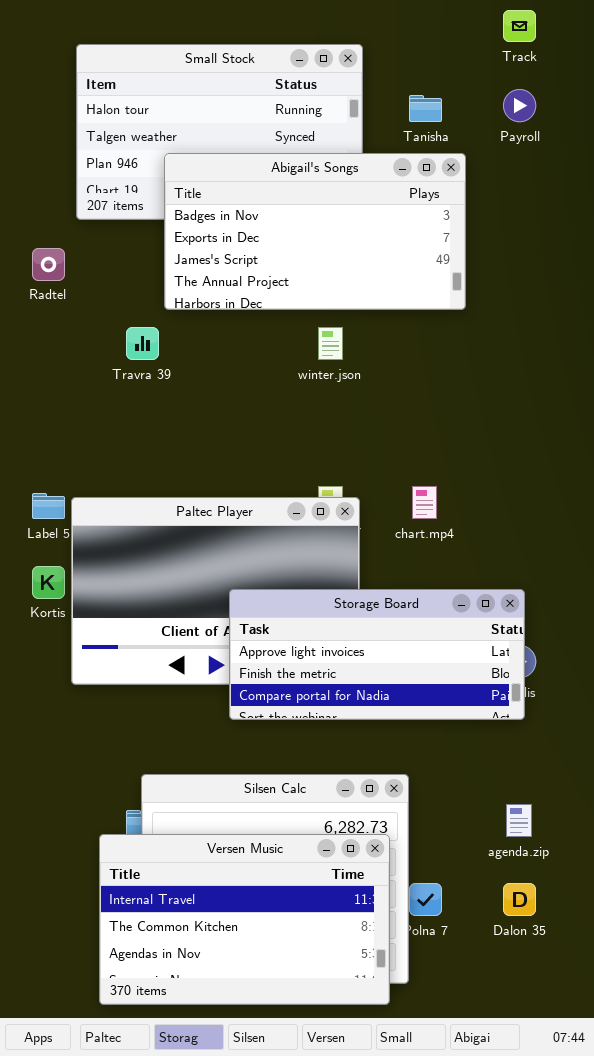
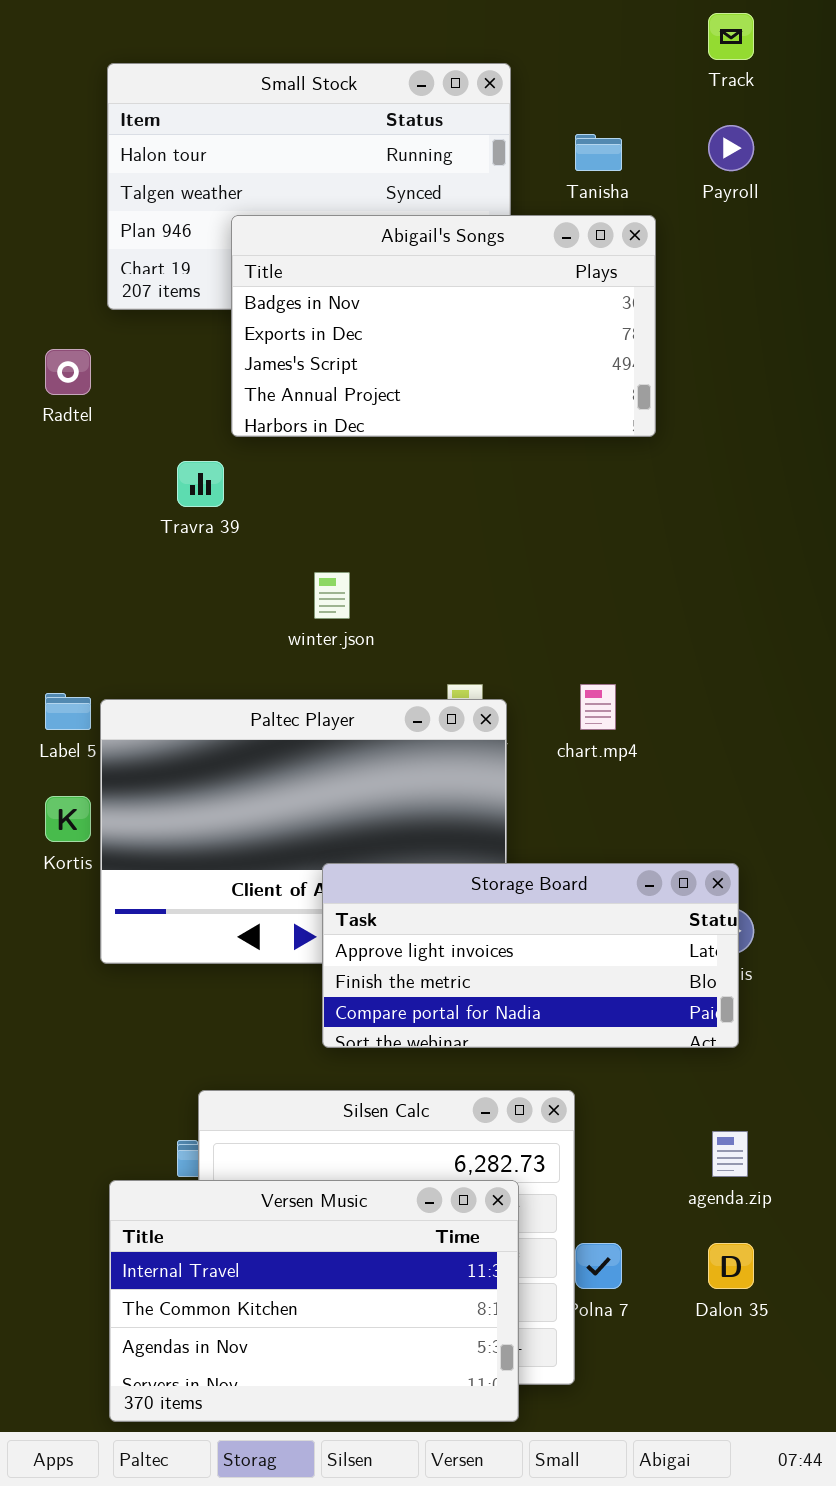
winter.json: [318,327,343,360] -> [314,572,350,619], moved
Storage Board: [229,589,525,720] -> [322,863,739,1048], moved
Versen Music: [99,834,390,1005] -> [109,1180,519,1422], moved

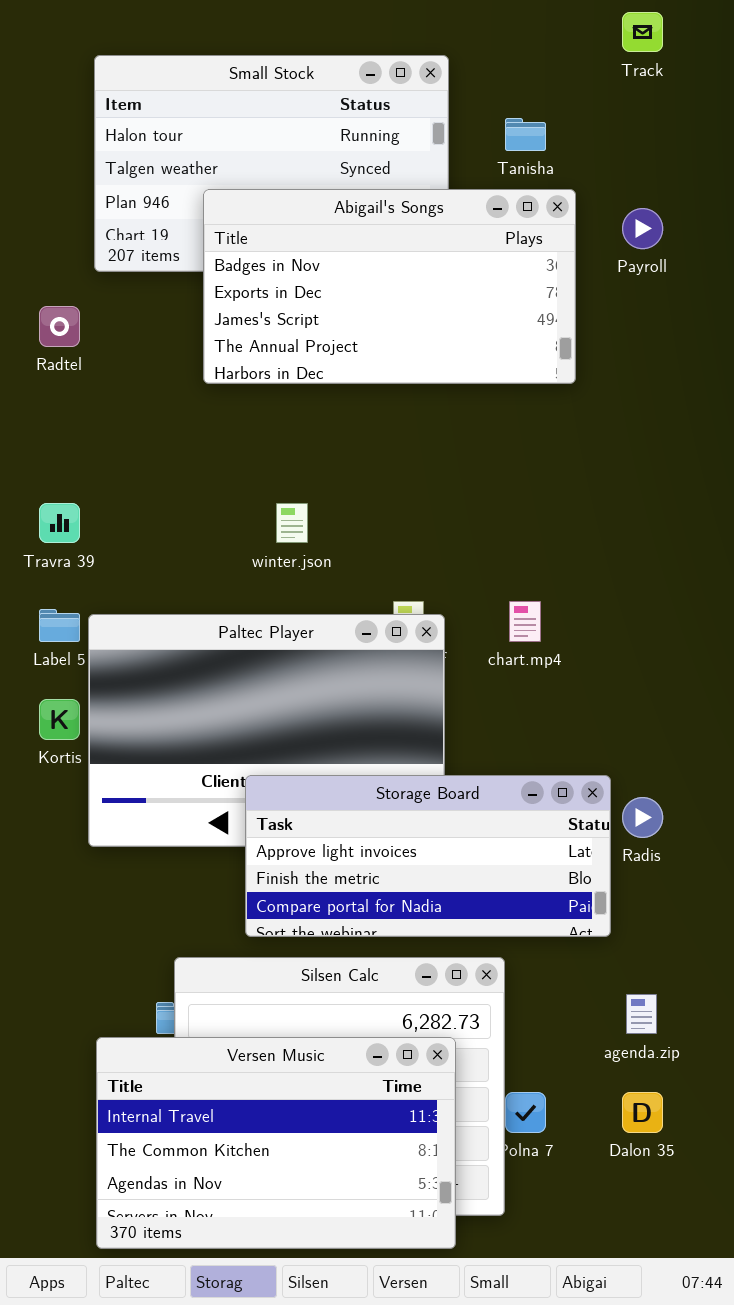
Payroll: [708,125,754,171] -> [622,208,663,249], moved
Travra 39: [177,461,224,507] -> [39,503,80,543], moved
Storage Board: [322,863,739,1048] -> [245,775,611,937], moved

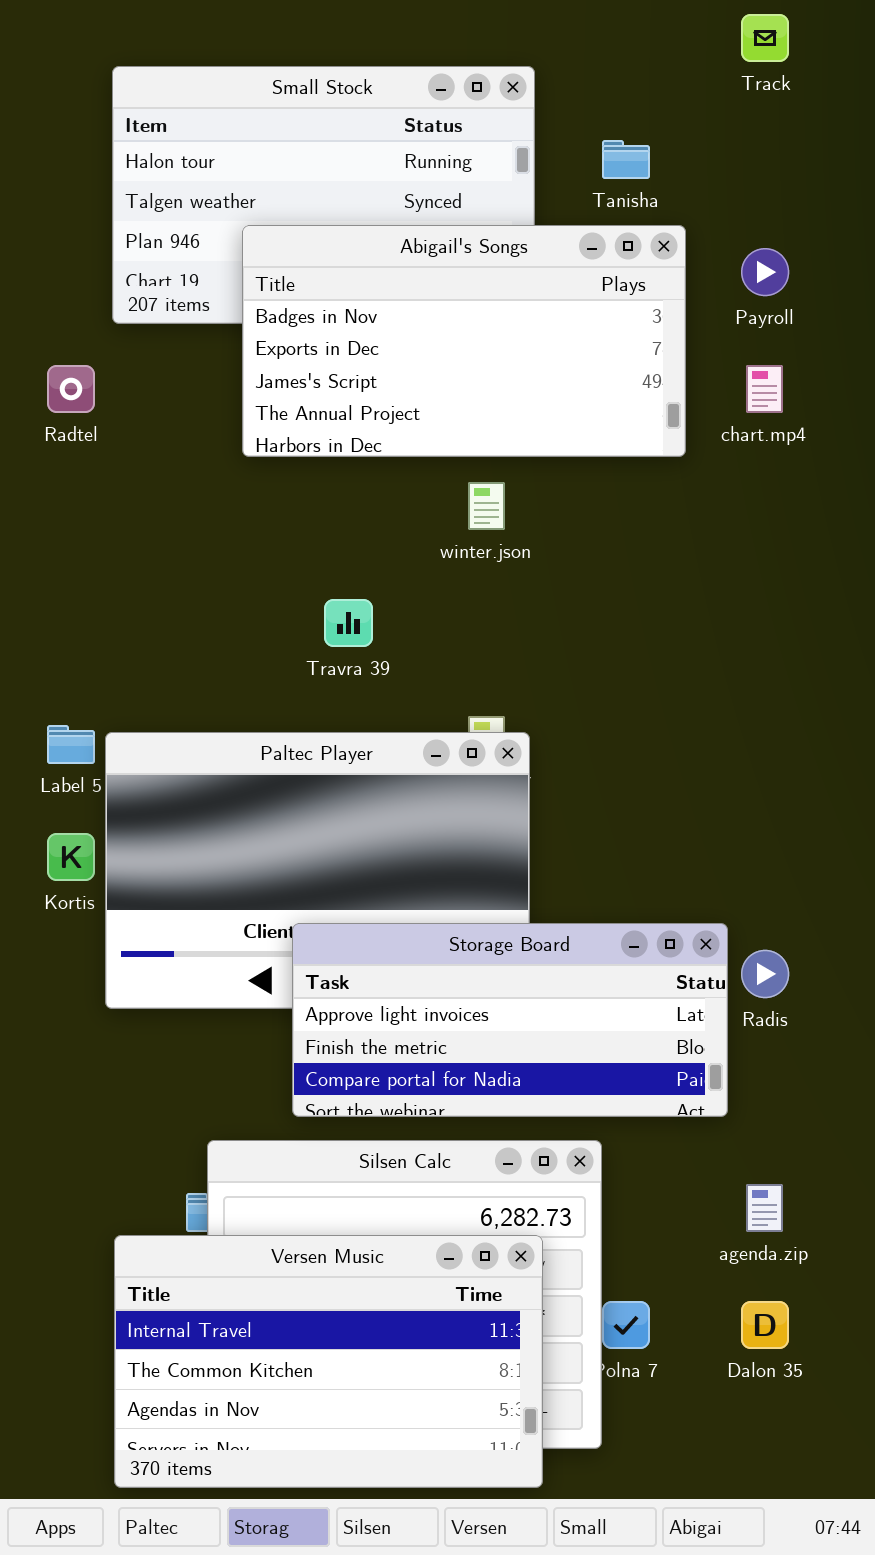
Travra 39: [39,503,80,543] -> [324,599,373,647], moved
winter.json: [276,503,308,543] -> [468,482,505,530], moved
chart.mp4: [509,601,541,642] -> [746,365,783,413], moved

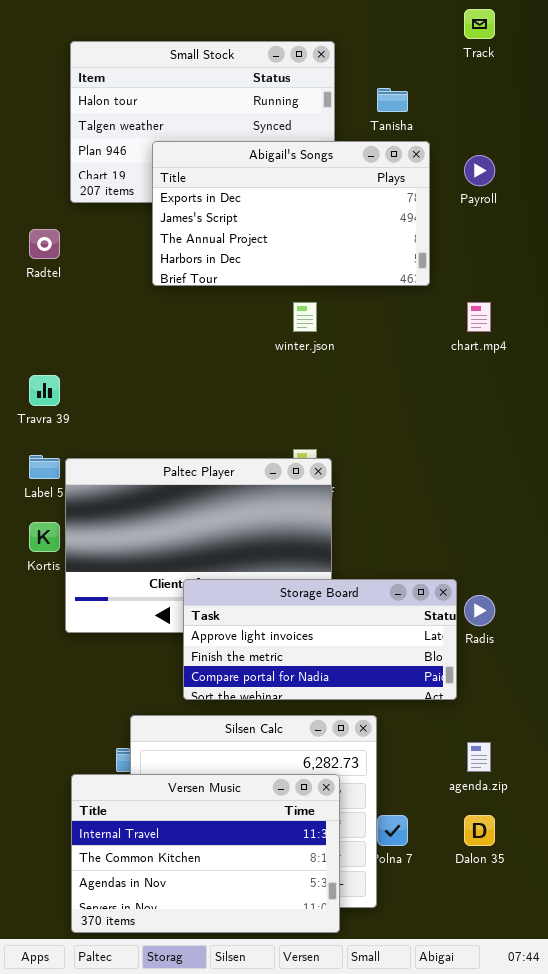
Abigail's Songs: [242,225,686,457] -> [152,141,430,286], scrolled down 1 row
chart.mp4: [746,365,783,413] -> [467,302,491,332], moved
Travra 39: [324,599,373,647] -> [29,375,60,406], moved

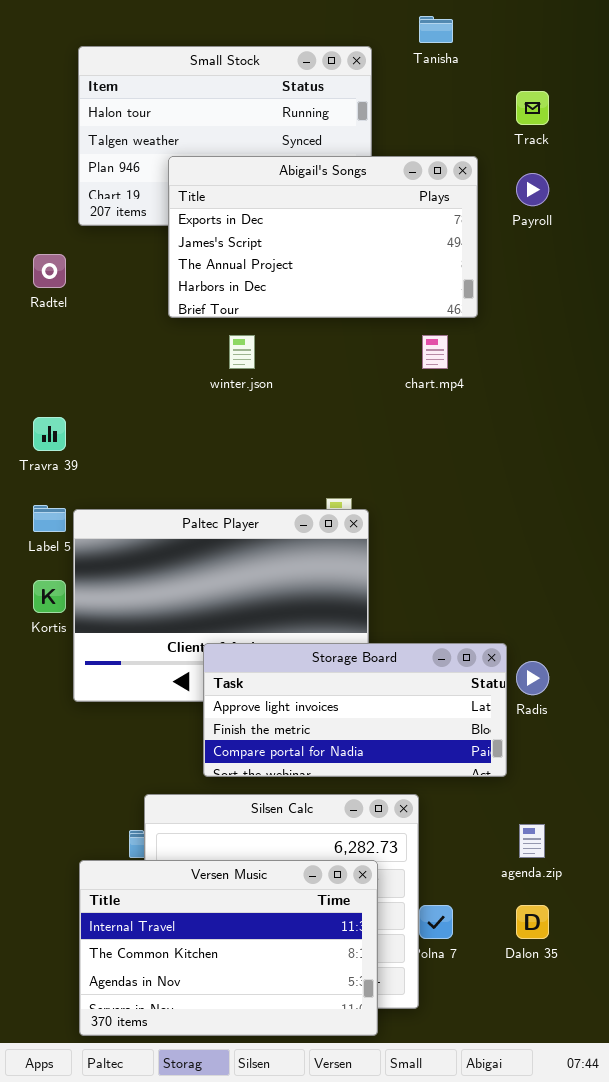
Track: [464,9,495,39] -> [516,91,549,125], moved
Tanisha: [377,88,408,112] -> [419,16,453,43], moved
winter.json: [293,302,317,332] -> [229,335,255,369], moved
chart.mp4: [467,302,491,332] -> [422,335,448,369], moved

